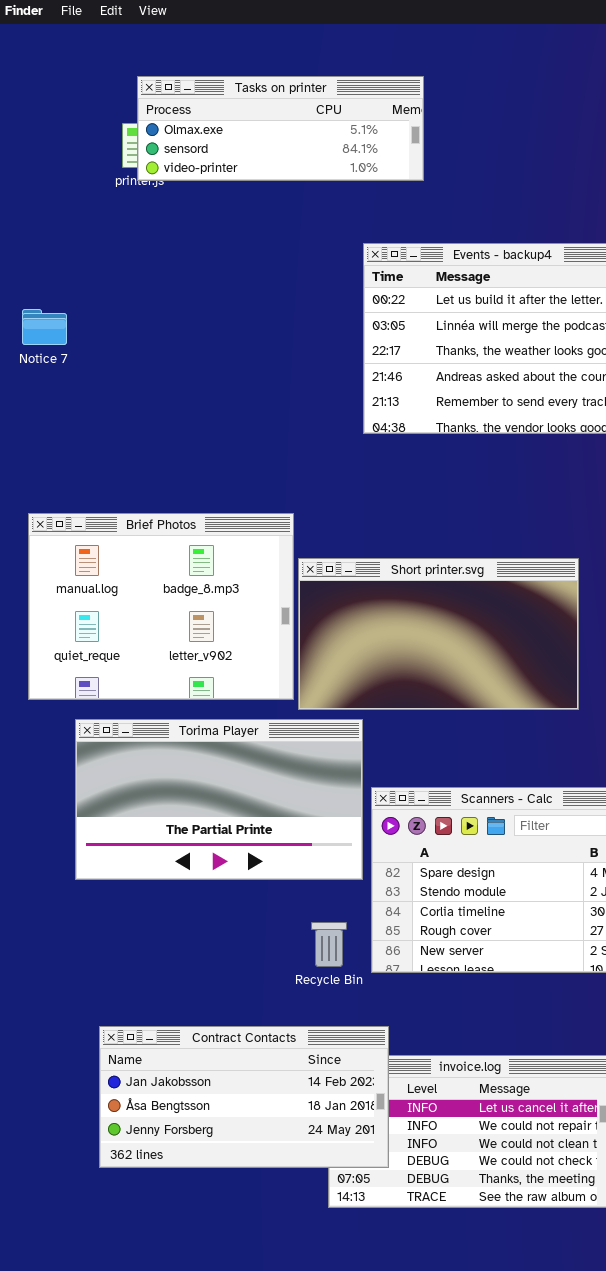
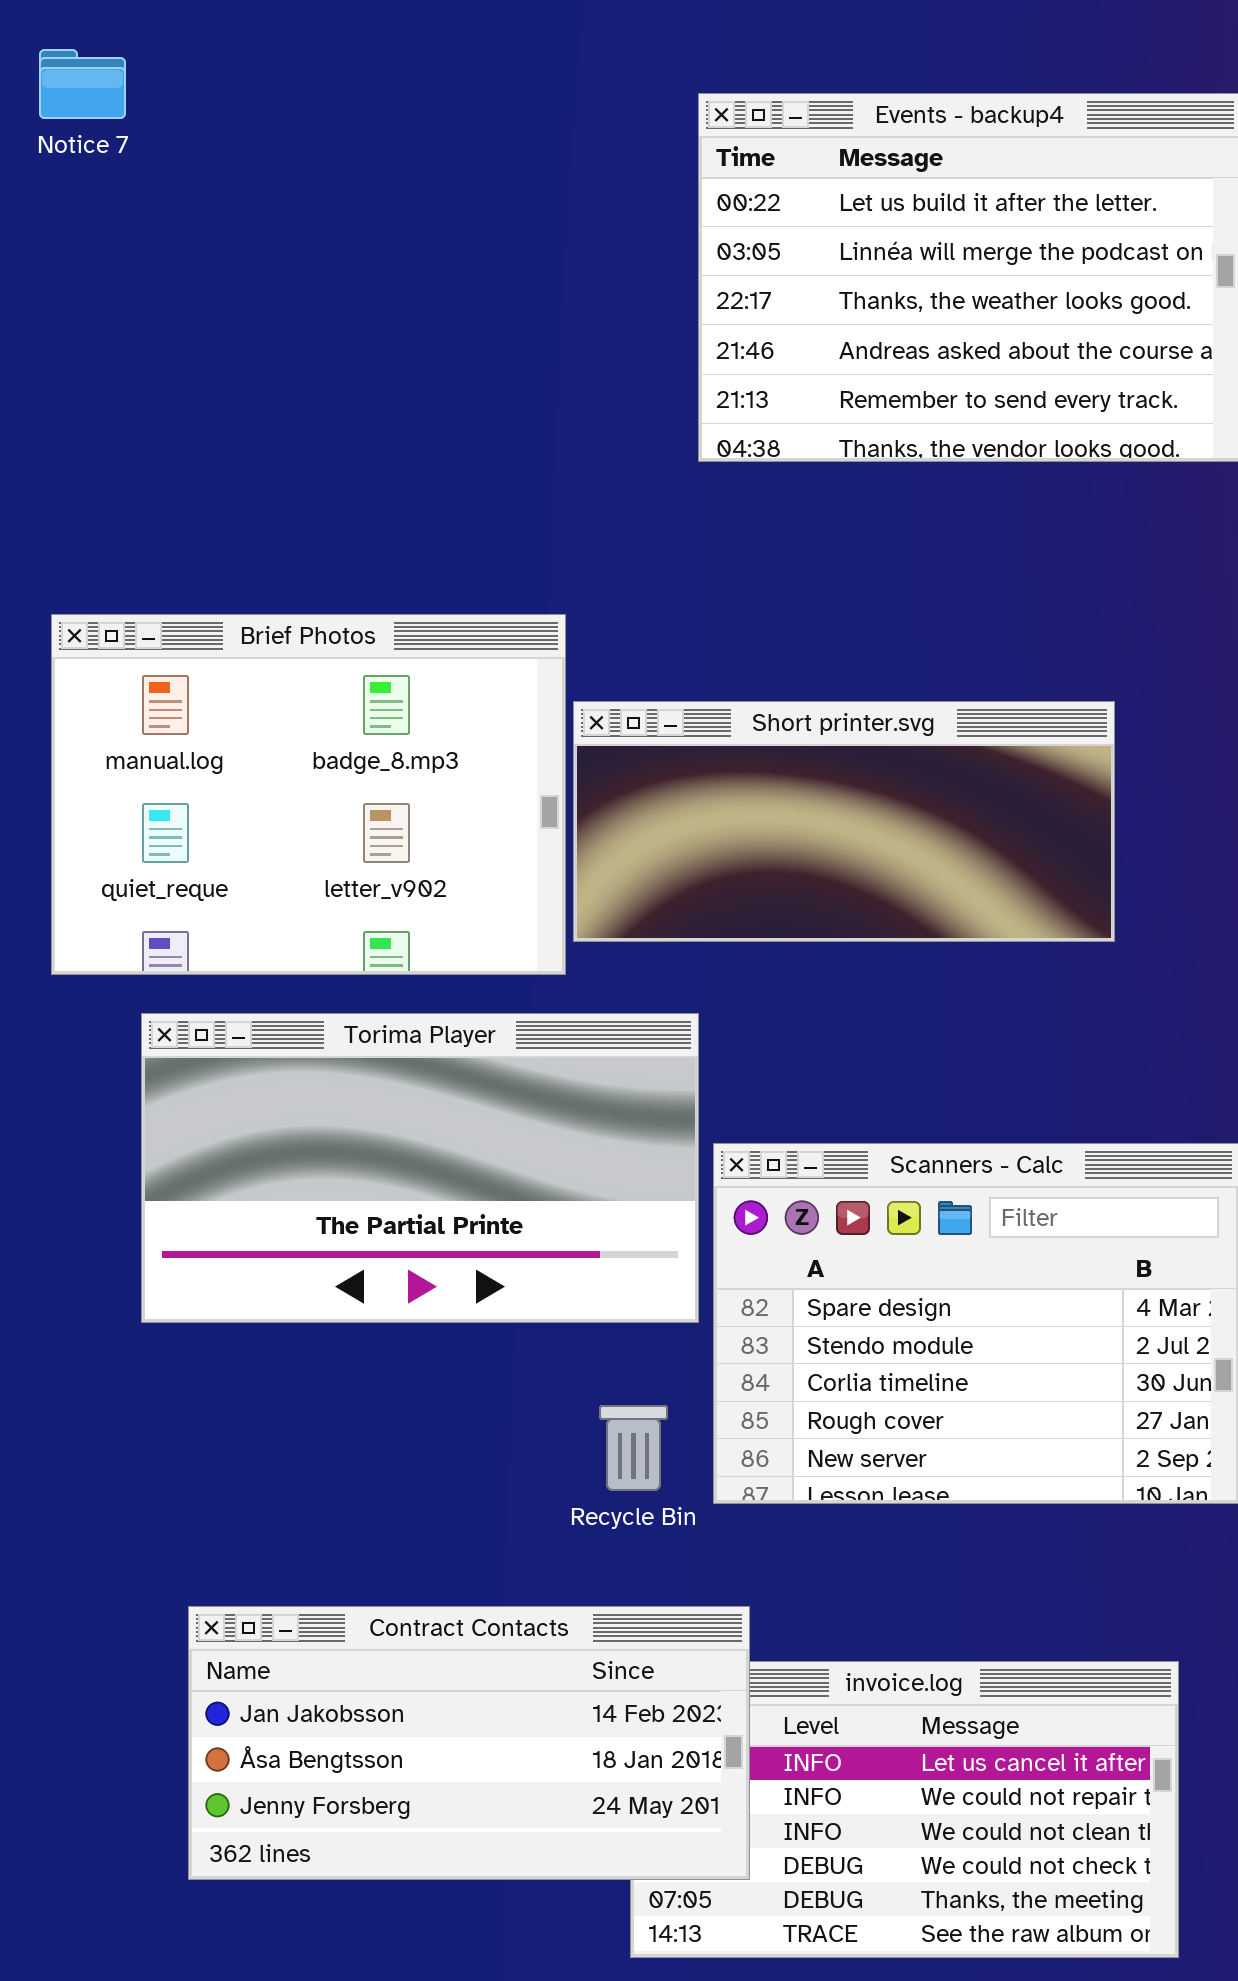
Notice 7: [22,309,67,345] -> [39,49,126,119], moved
Short printer.svg: [298,558,579,710] -> [573,701,1115,942], resized

